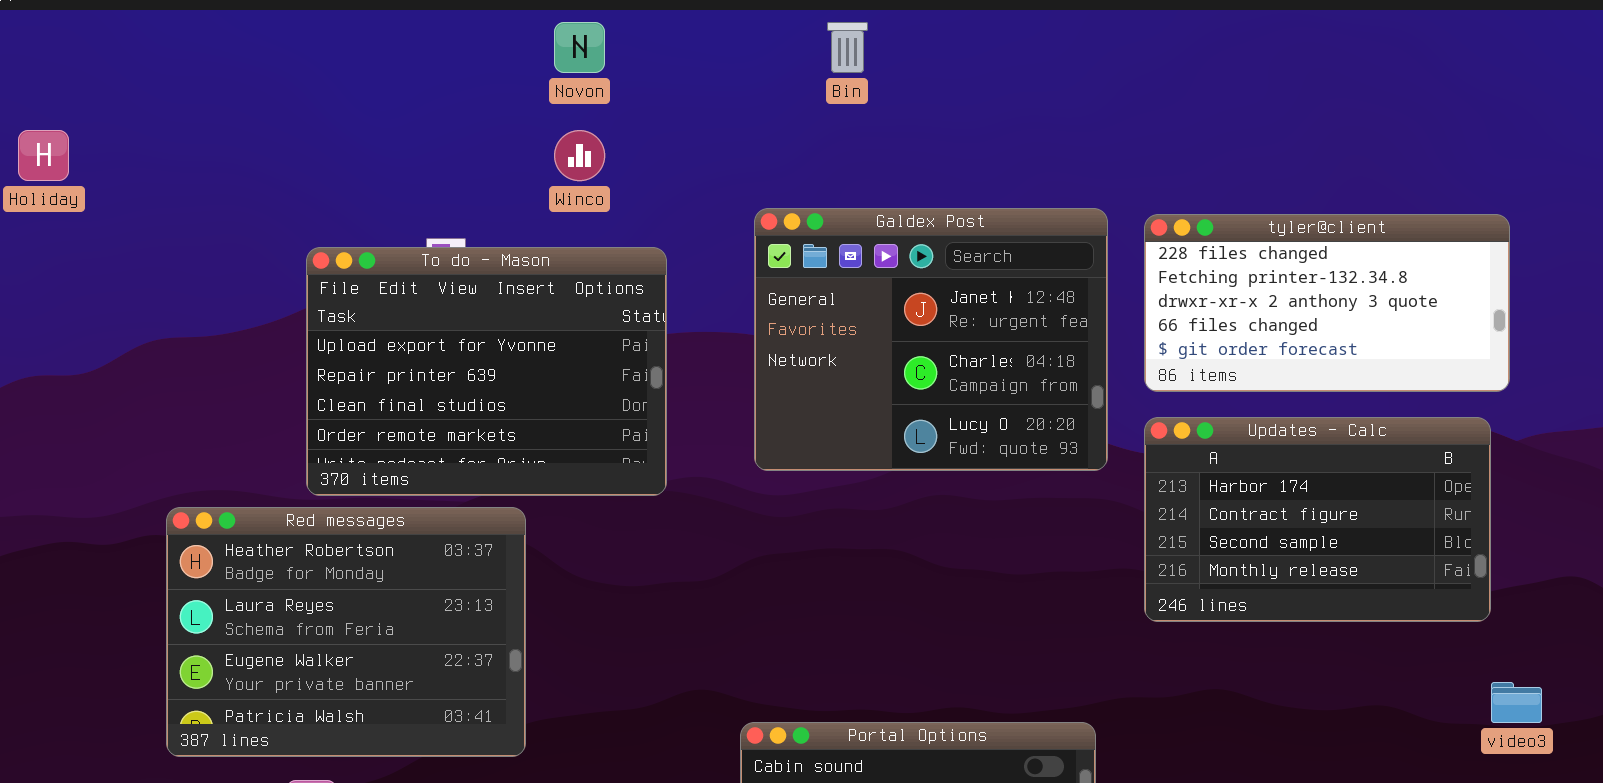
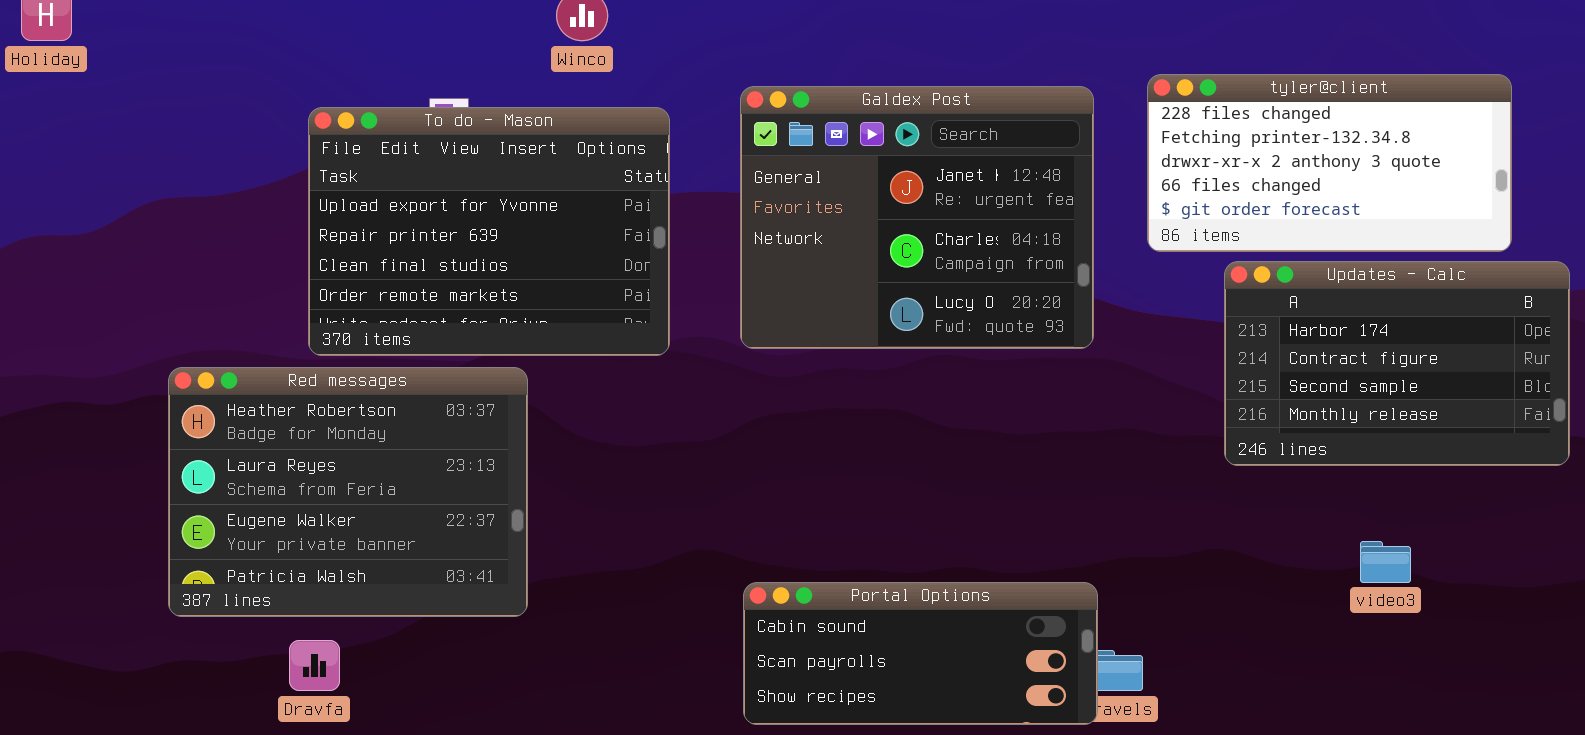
Galdex Post: [754,208,1108,471] -> [740,86,1094,349], moved
Updates - Calc: [1144,417,1491,622] -> [1224,261,1570,466], moved
video3: [1491,682,1542,723] -> [1360,541,1411,583], moved

